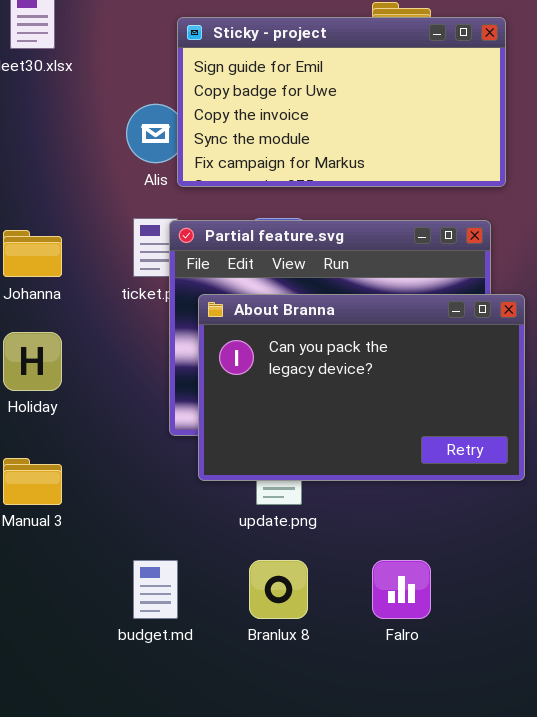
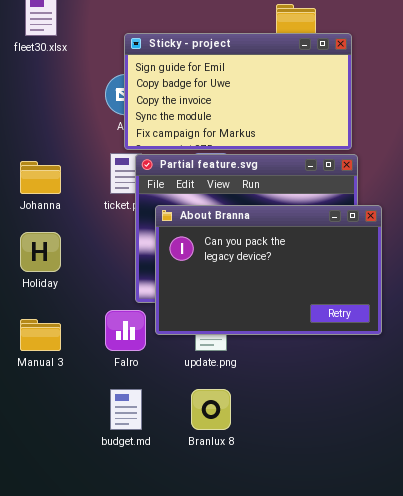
Sticky - project: [177,17,506,187] -> [124,33,352,150], moved
Falro: [372,560,431,619] -> [105,310,146,351], moved

